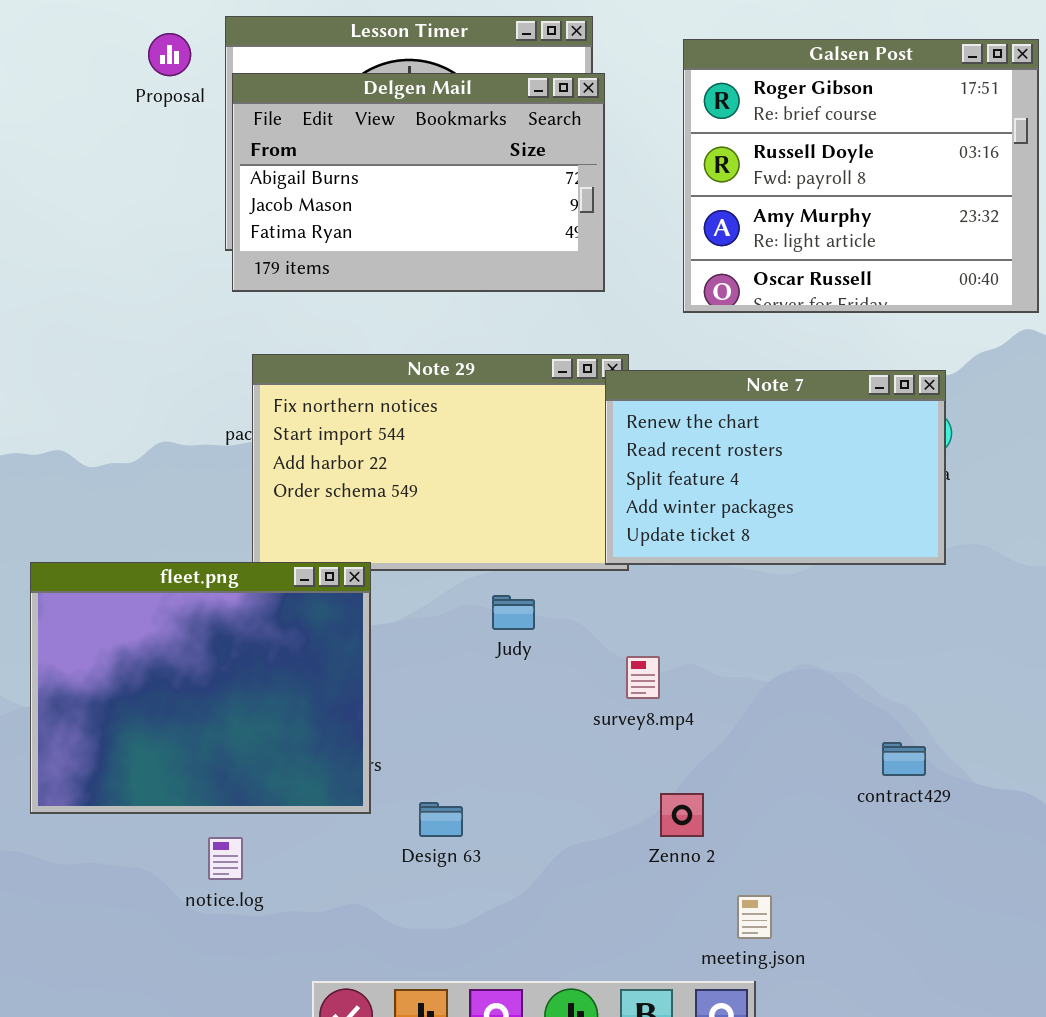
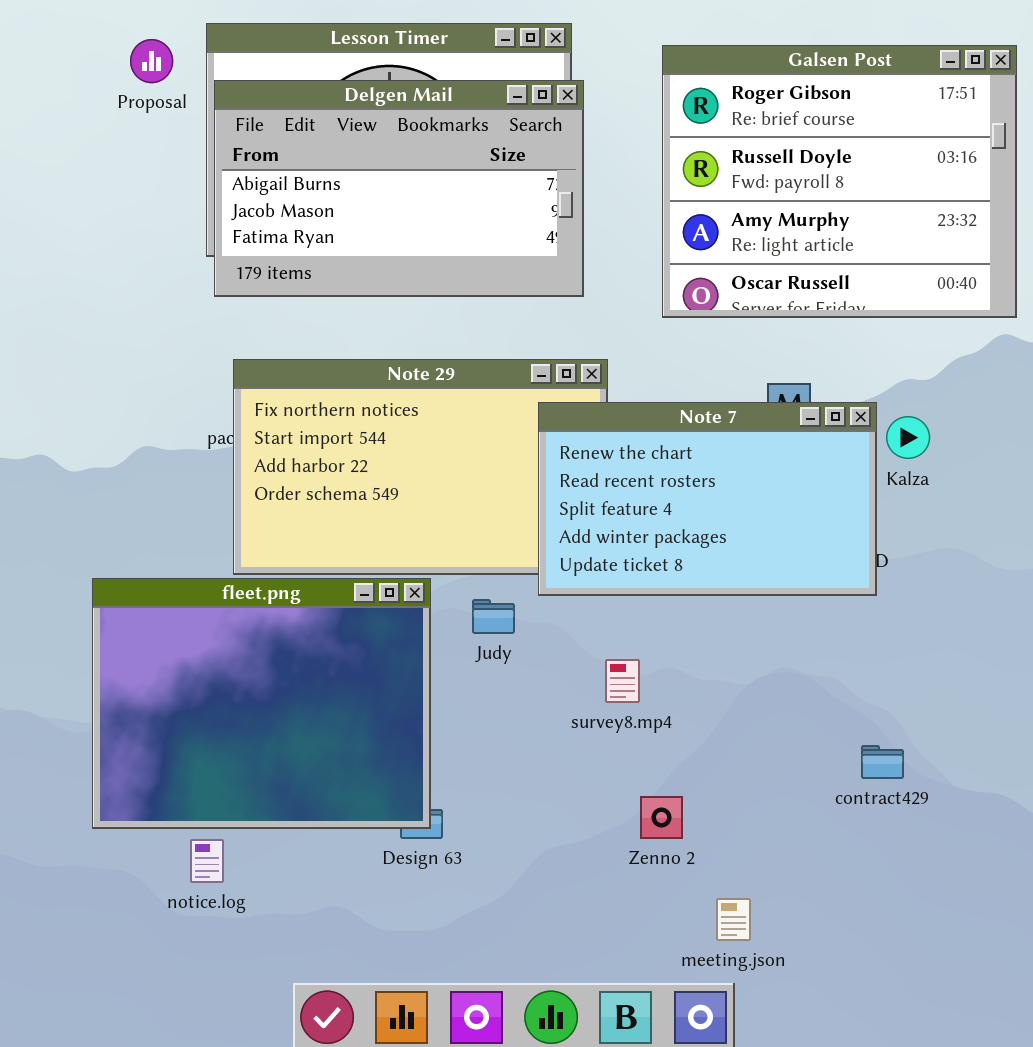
Note 7: [605,370,946,565] -> [538,402,877,596], moved
fleet.png: [30,562,371,814] -> [92,578,431,829], moved

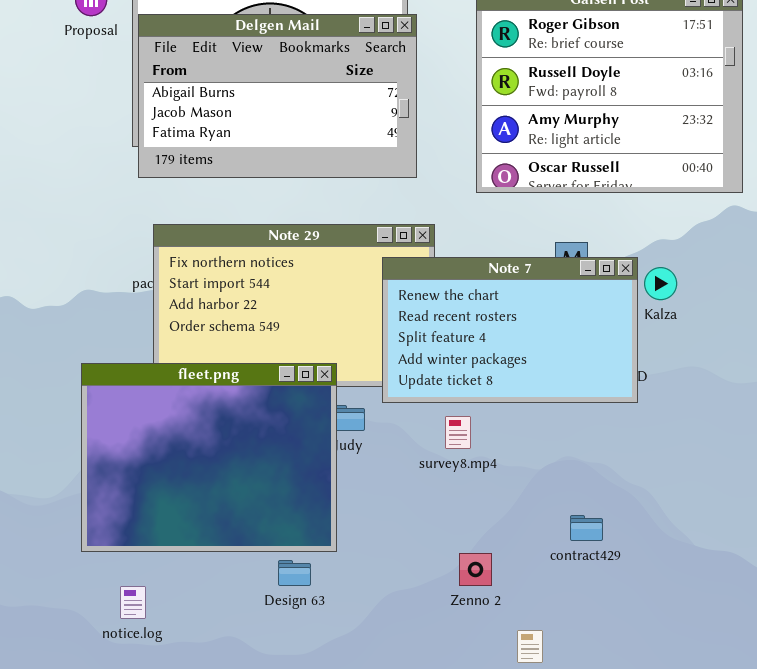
fleet.png: [92,578,431,829] -> [81,363,337,552], moved
survey8.mp4: [605,659,640,703] -> [445,416,471,449], moved
contract429: [861,745,904,779] -> [570,515,603,541], moved

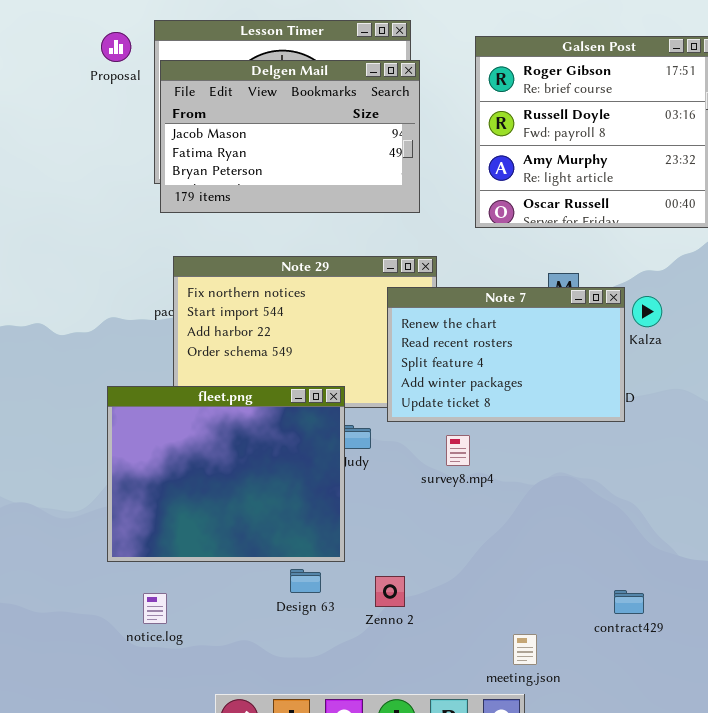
Delgen Mail: [138,14,417,178] -> [160,60,420,213], scrolled down 1 row
contract429: [570,515,603,541] -> [614,590,644,614], moved
Zenno 2: [459,553,492,586] -> [375,576,405,607], moved

